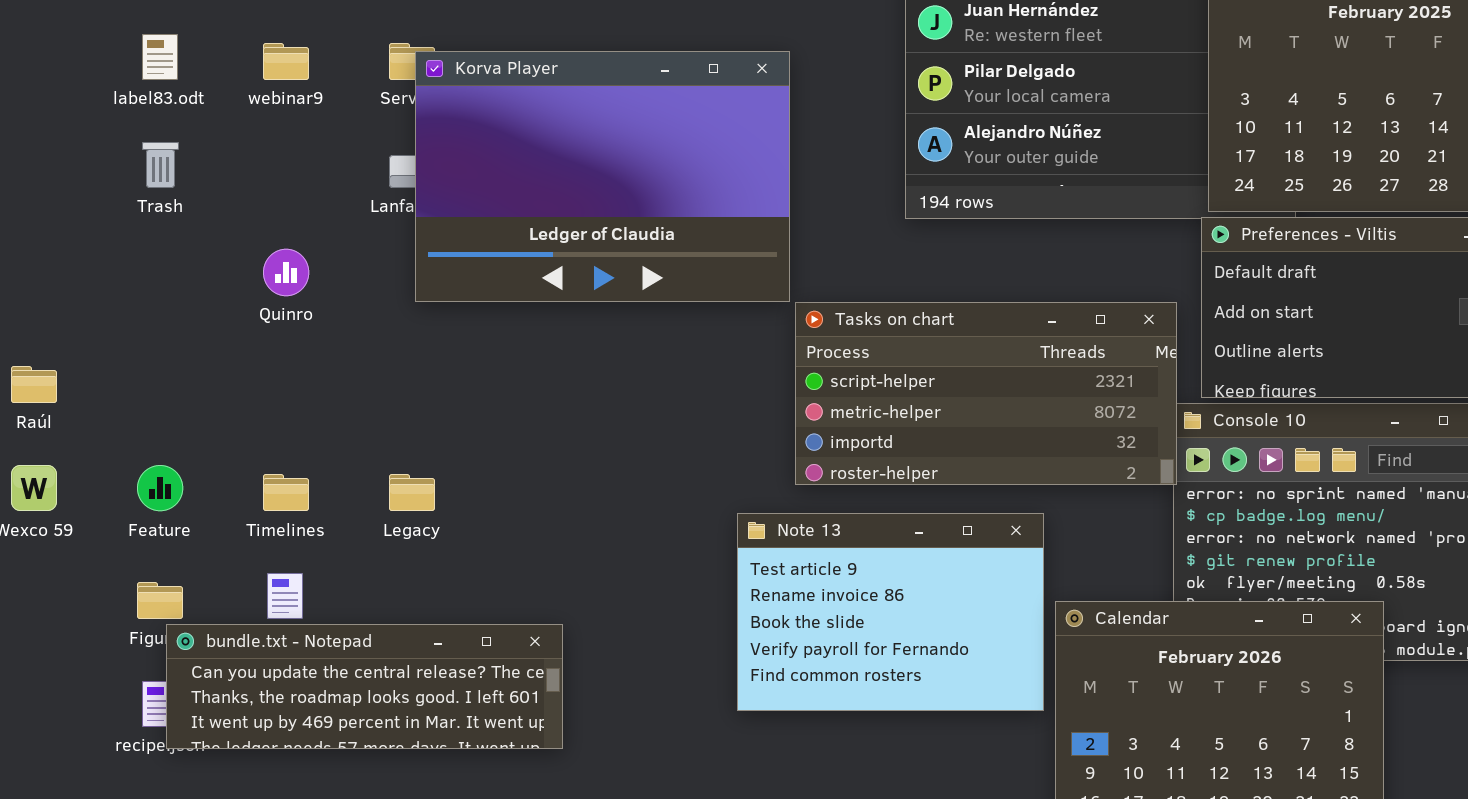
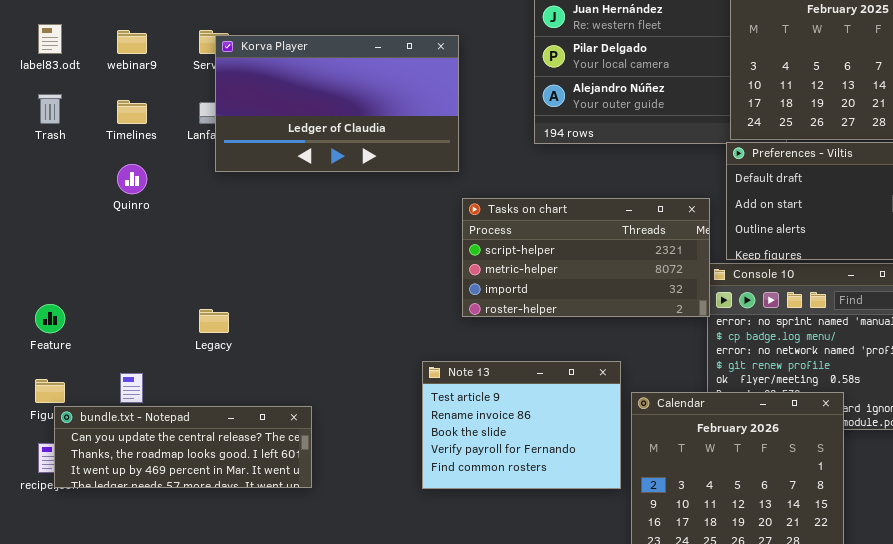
Korva Player: [415,51,790,302] -> [215,35,459,172], resized
Timelines: [263,474,309,511] -> [117,100,147,124], moved
Note 13: [737,513,1044,711] -> [422,361,621,489], moved

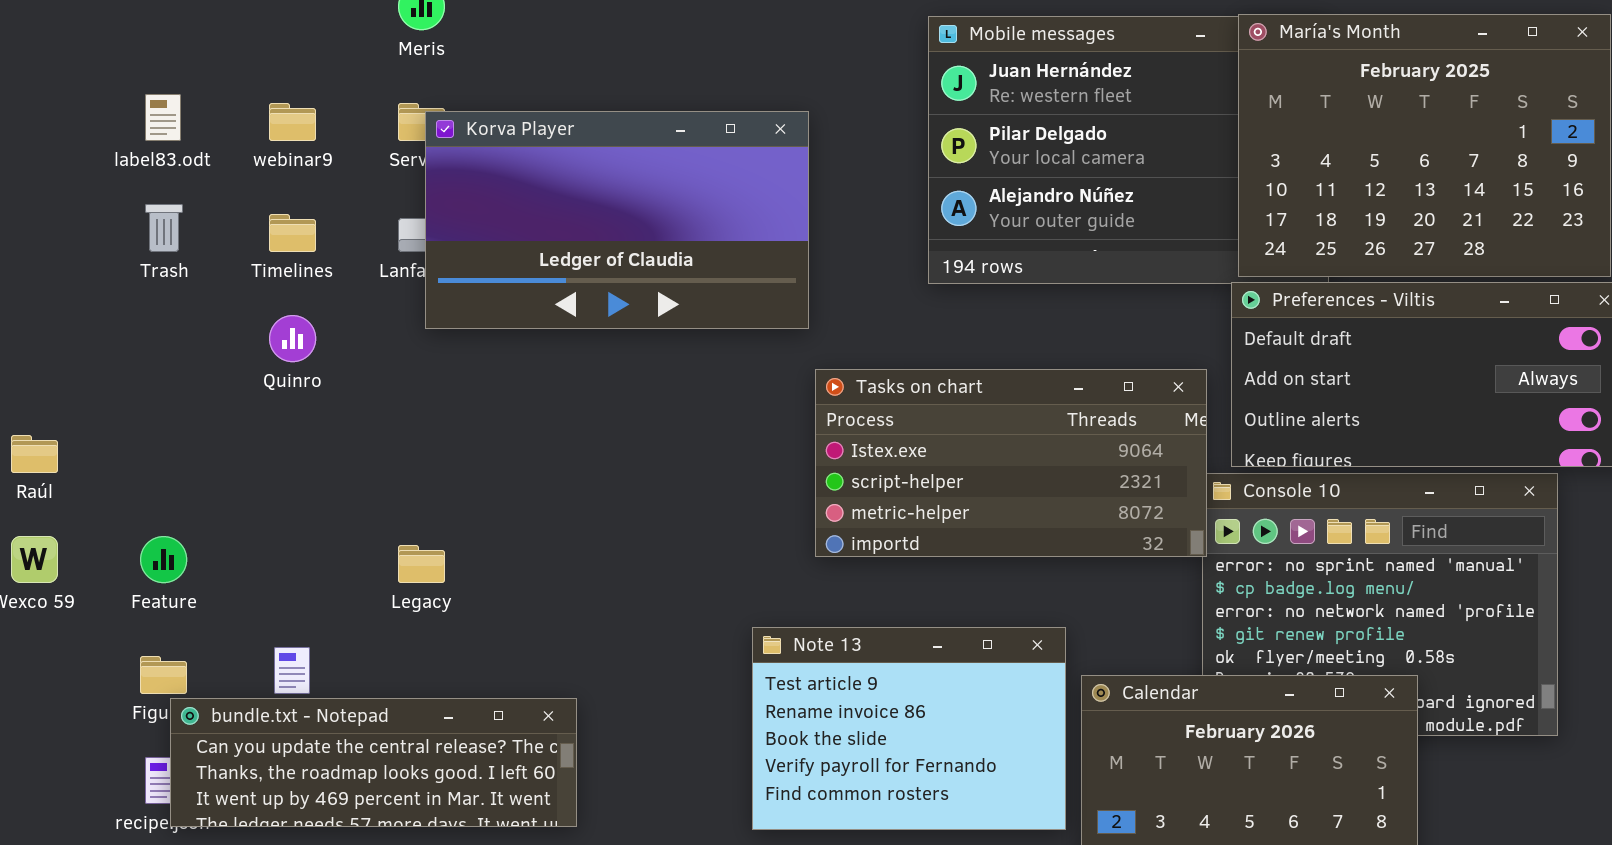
Tasks on chart: [462,198,710,317] -> [815,369,1207,557], scrolled up 1 row

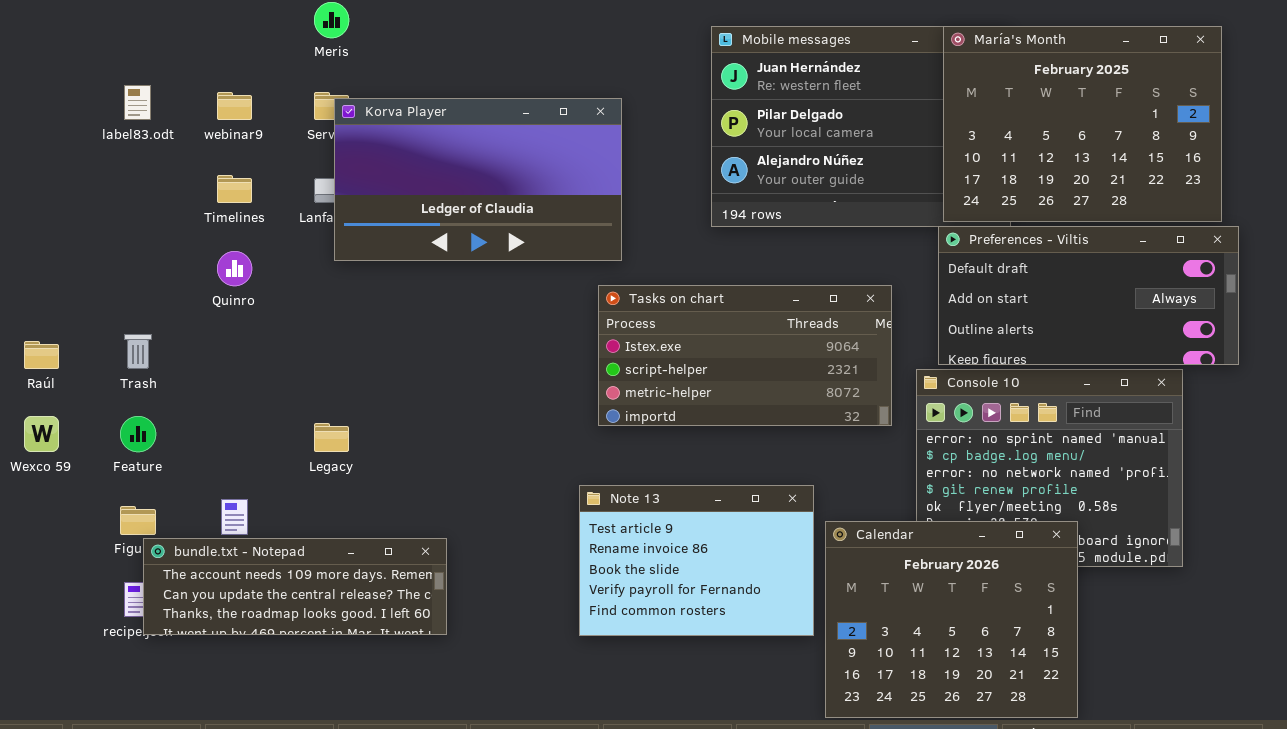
Trash: [145,204,183,252] -> [124,334,152,369], moved
Tasks on chart: [815,369,1207,557] -> [598,285,892,426], moved
bundle.txt - Notepad: [170,698,577,827] -> [143,538,447,635], scrolled up 1 row

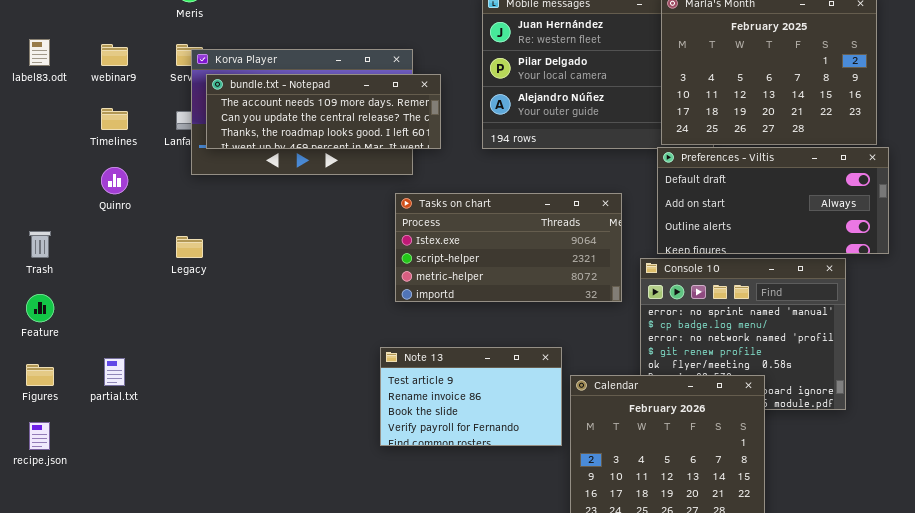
Legacy: [314,423,349,452] -> [176,236,203,258], moved
Note 13: [579,485,814,636] -> [380,347,562,446], resized
bundle.txt - Notepad: [143,538,447,635] -> [206,74,441,149], moved

